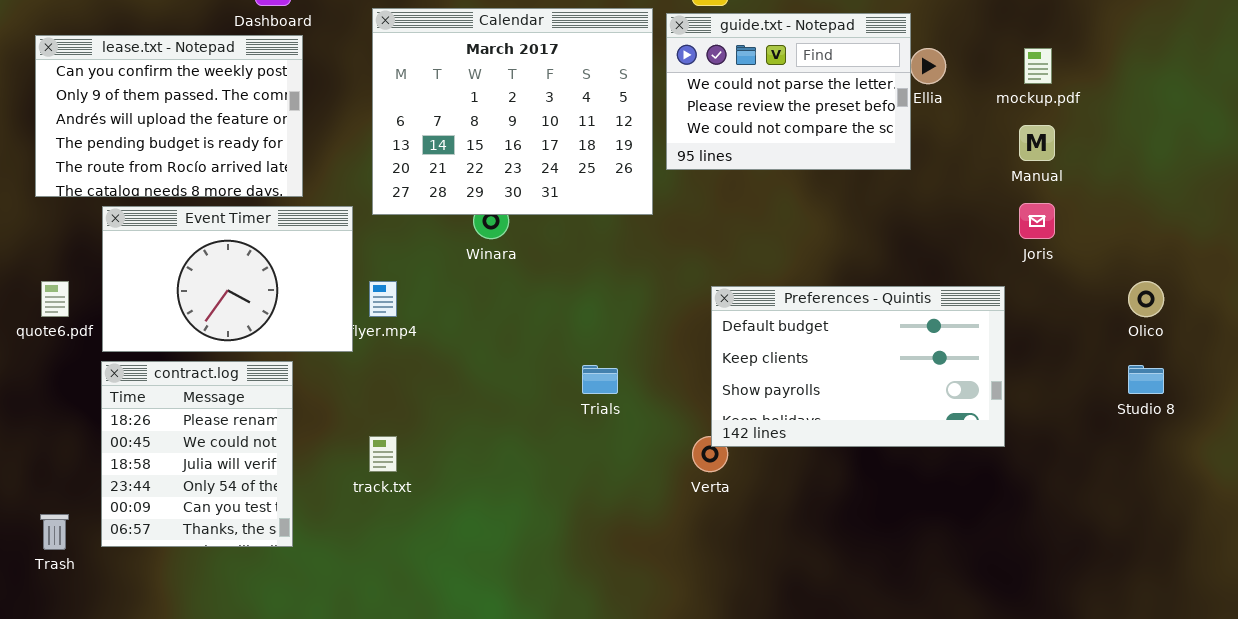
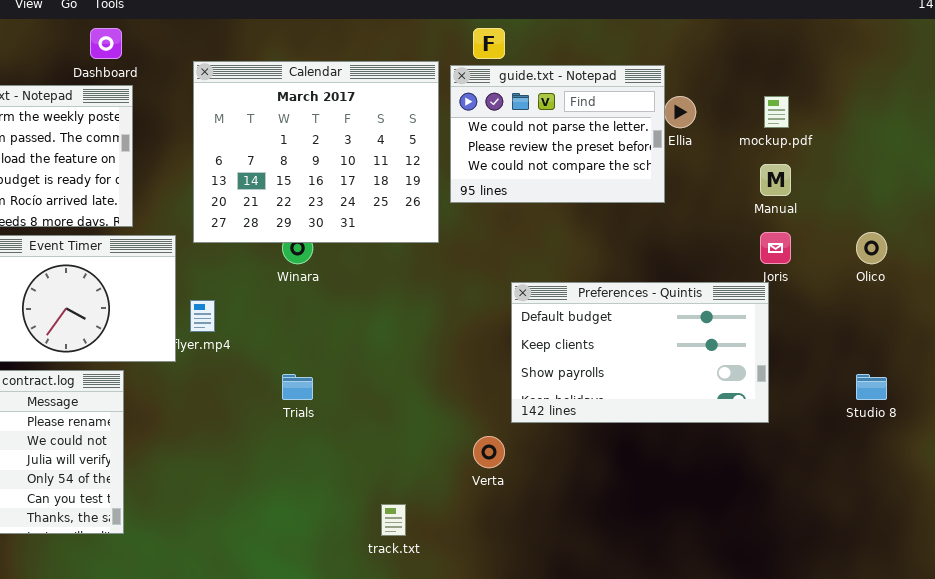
Olico: [1128,281,1164,317] -> [856,232,887,264], moved
Preferences - Quintis: [711,286,1005,447] -> [511,282,769,423], moved
Trials: [582,365,618,394] -> [282,374,313,400], moved
track.txt: [369,436,397,472] -> [381,504,406,536], moved

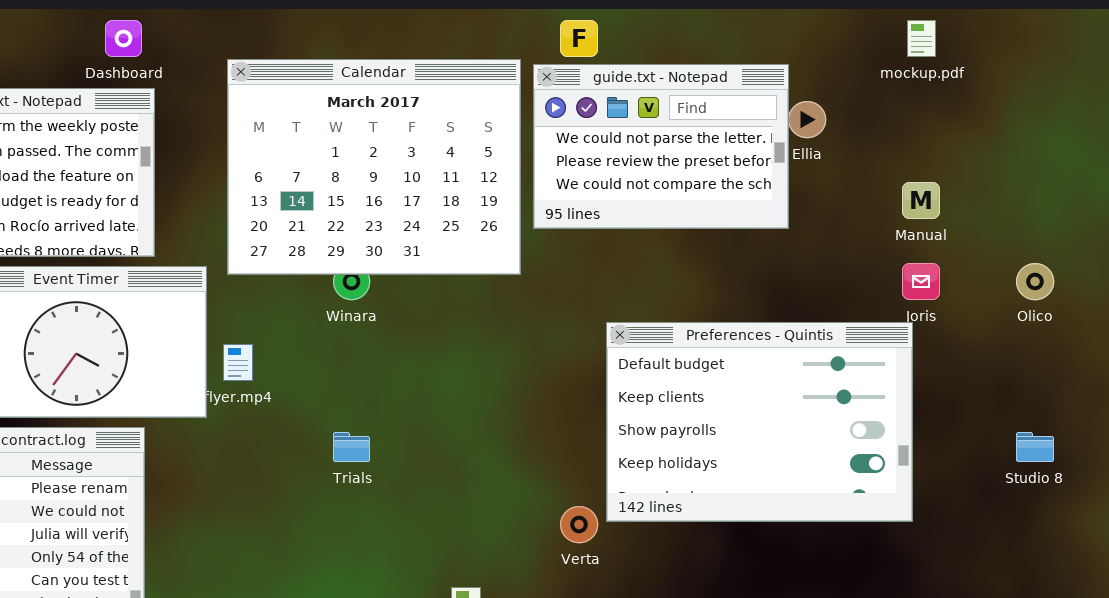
mockup.pdf: [764,96,789,128] -> [907,20,936,57], moved
Preferences - Quintis: [511,282,769,423] -> [606,322,913,522], resized

